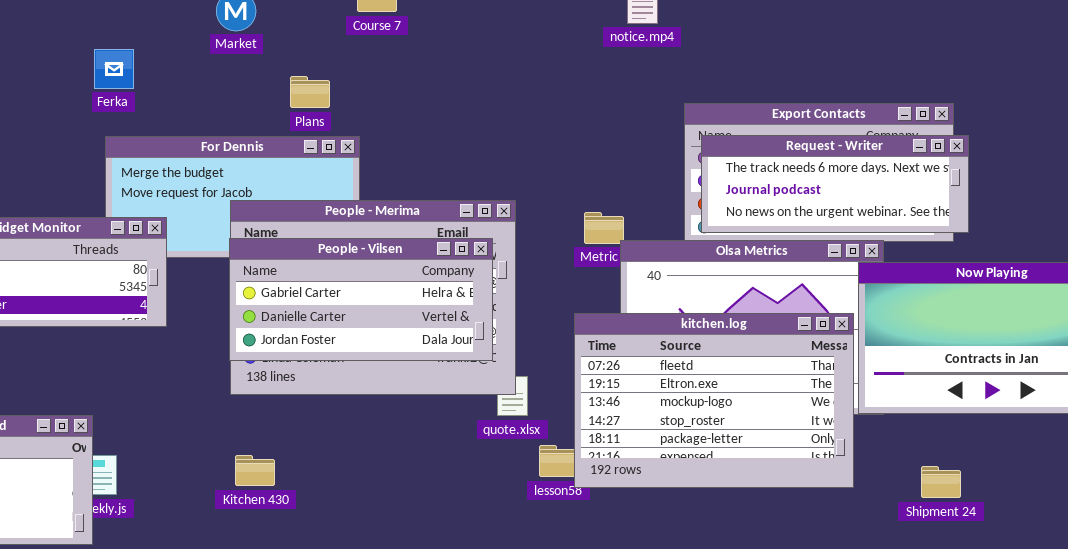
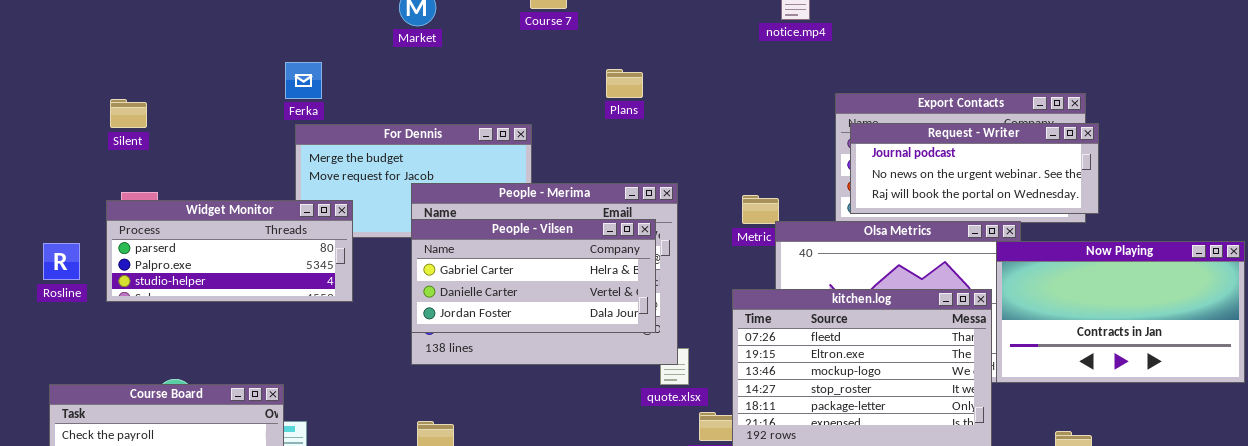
Ferka: [94,49,134,89] -> [285,62,322,99], moved
Plans: [290,76,330,108] -> [606,69,643,98], moved
Request - Writer: [701,135,969,233] -> [850,123,1099,214], scrolled down 1 row

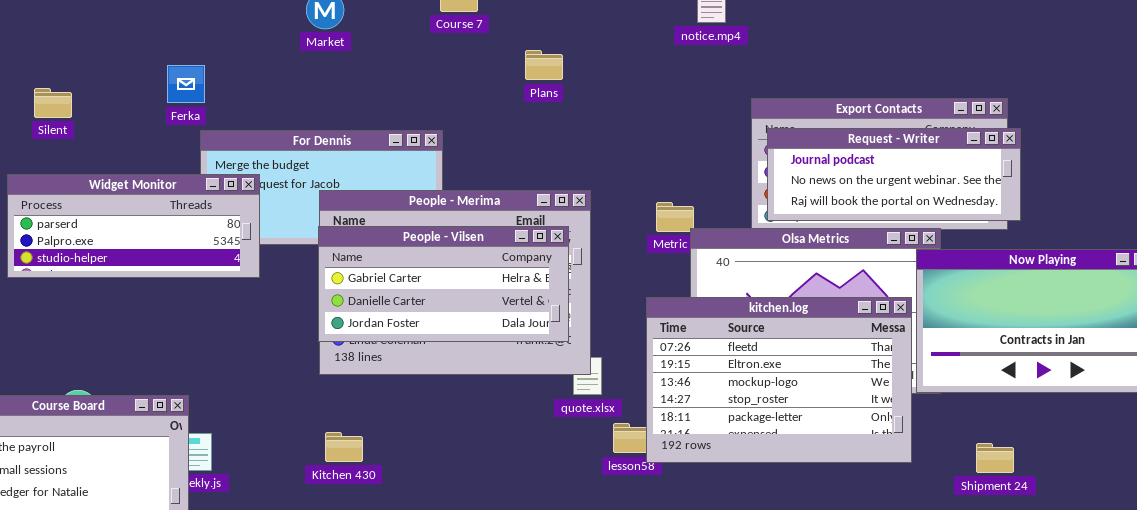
Ferka: [285,62,322,99] -> [167,65,205,103], moved
Plans: [606,69,643,98] -> [525,50,563,80], moved
Silent: [110,99,147,128] -> [34,88,72,118], moved
Widget Monitor: [106,200,353,302] -> [7,174,260,278], moved

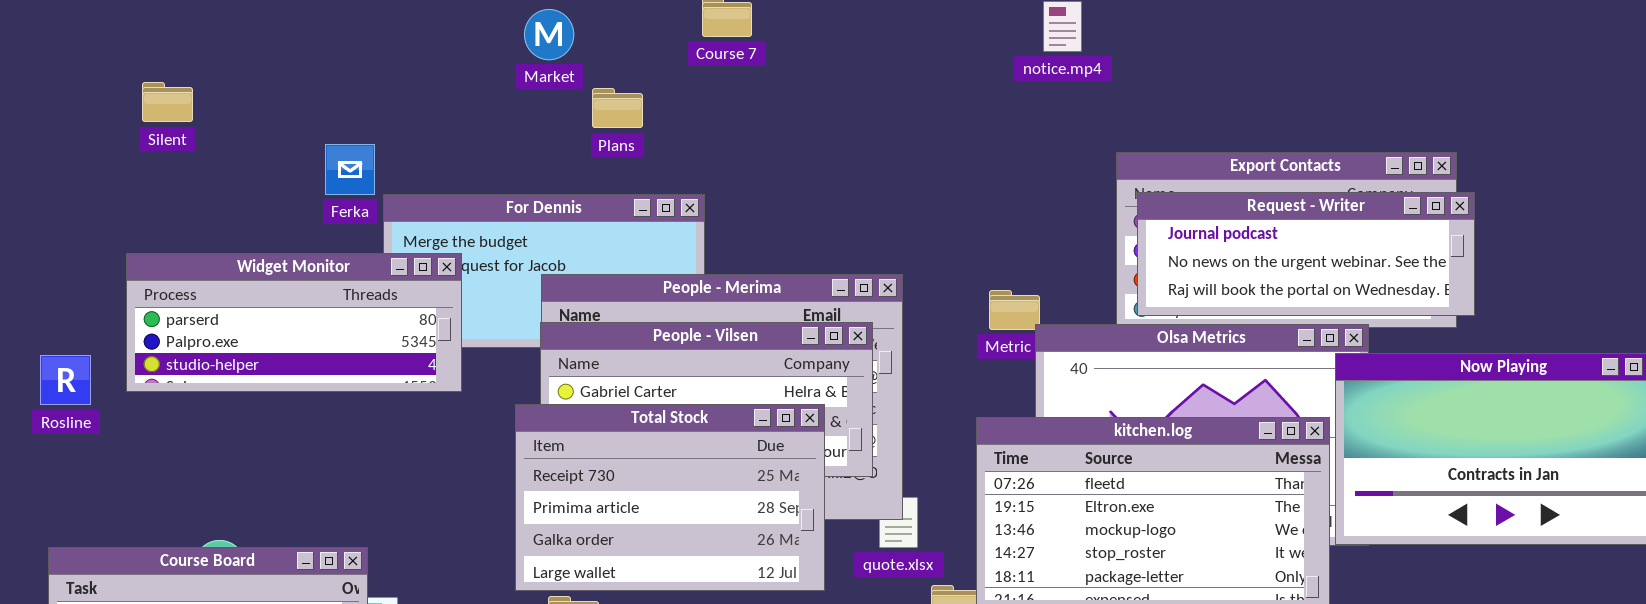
Plans: [525,50,563,80] -> [592,88,643,128], moved
Ferka: [167,65,205,103] -> [325,144,375,195], moved
Silent: [34,88,72,118] -> [142,82,193,122], moved
Total Stock: none -> [515,404,825,591], opened

